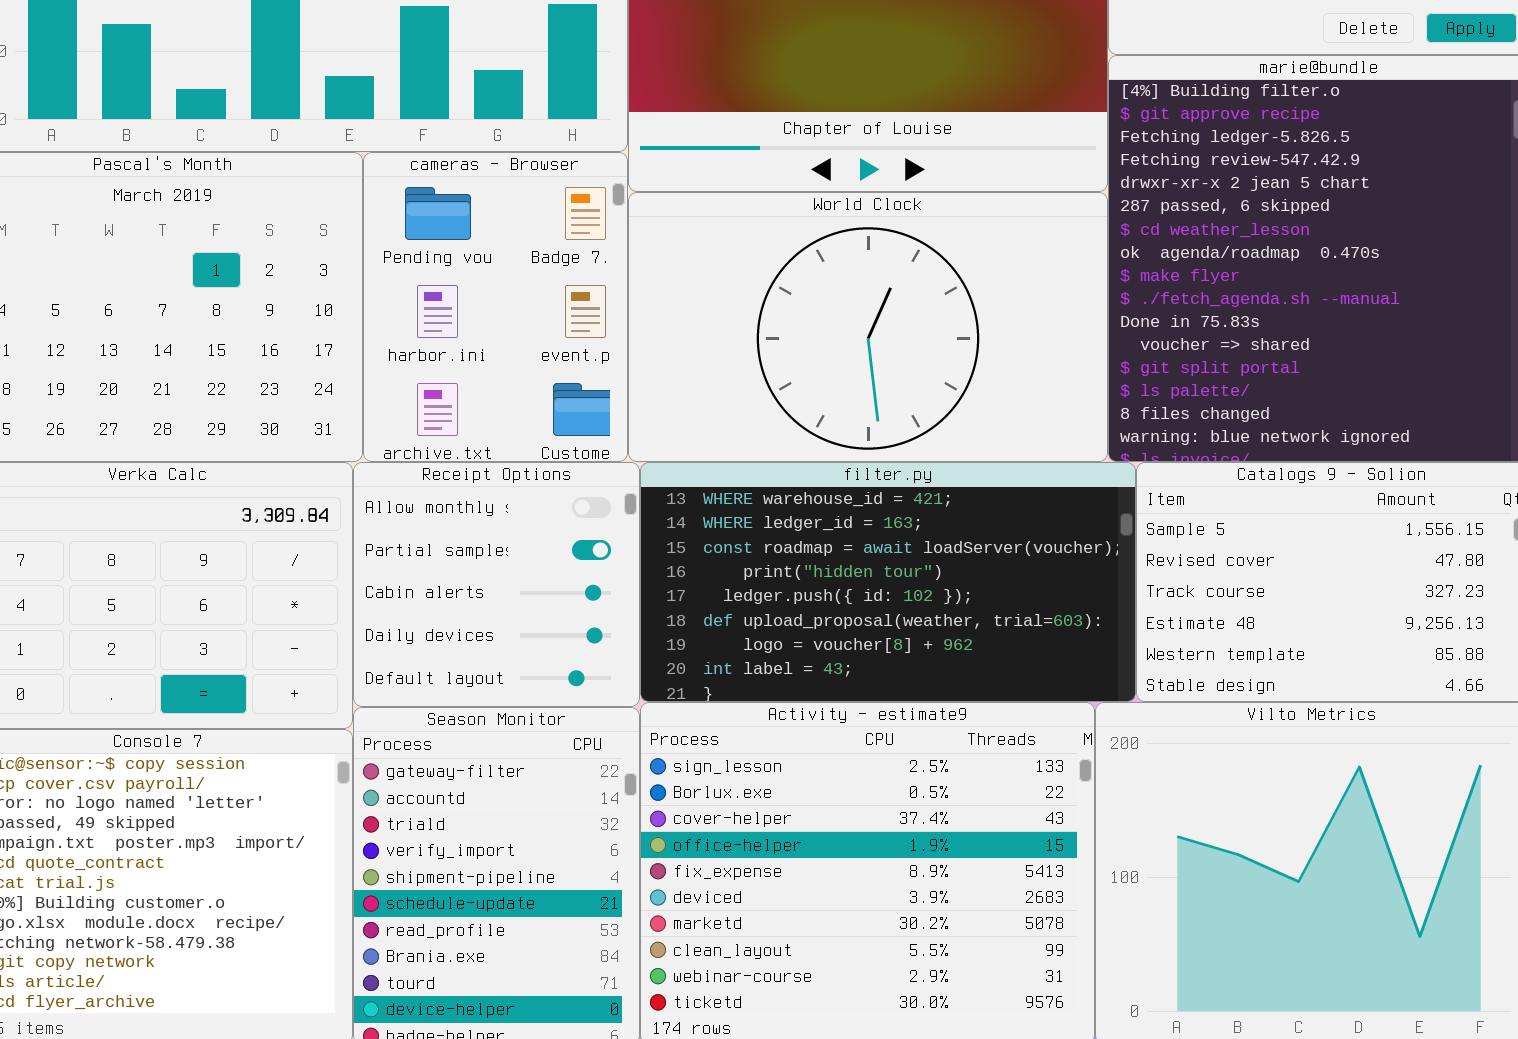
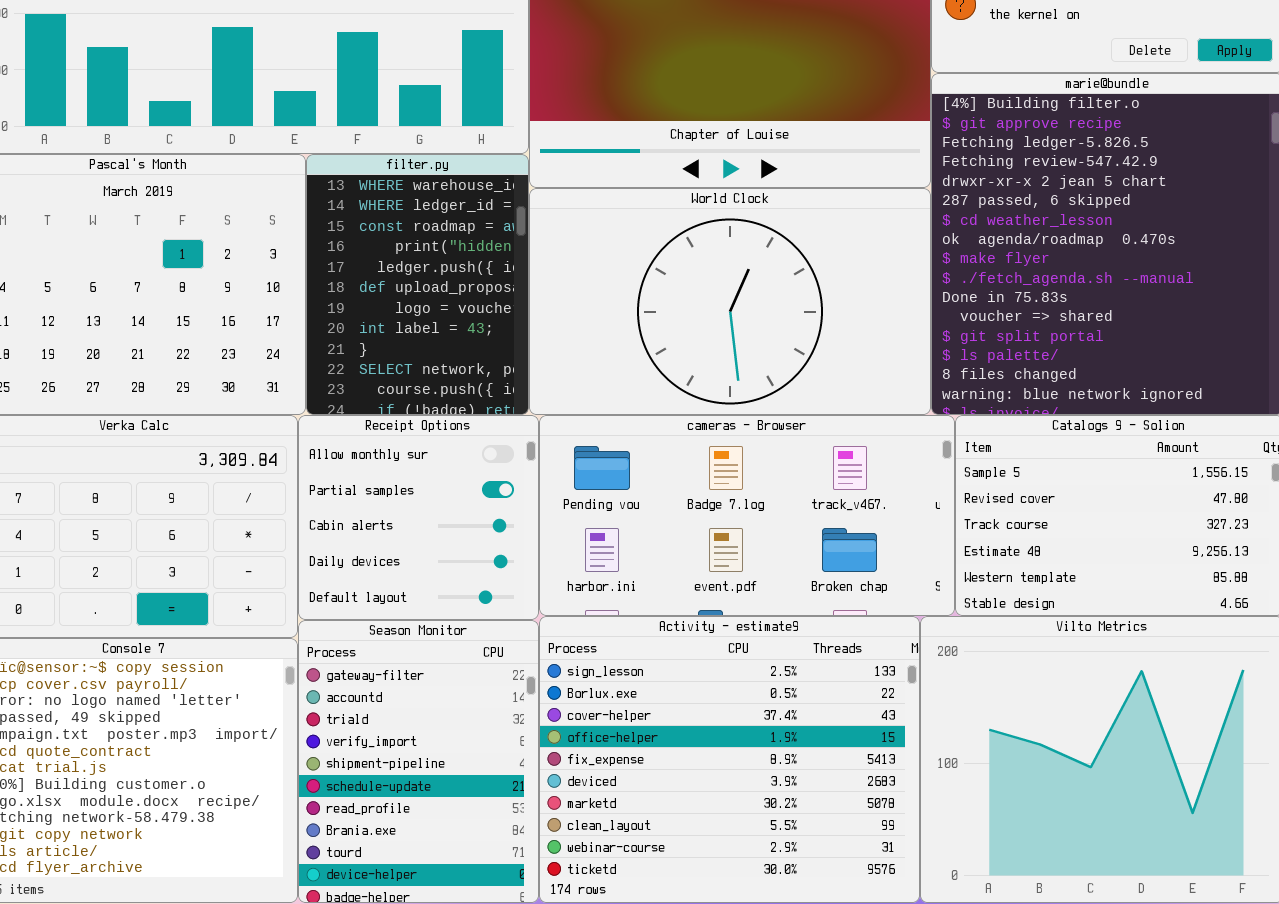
cameras - Browser: [363,152,628,462] -> [539,415,955,616], moved, resized
filter.py: [640,462,1136,702] -> [306,154,529,415], moved, resized

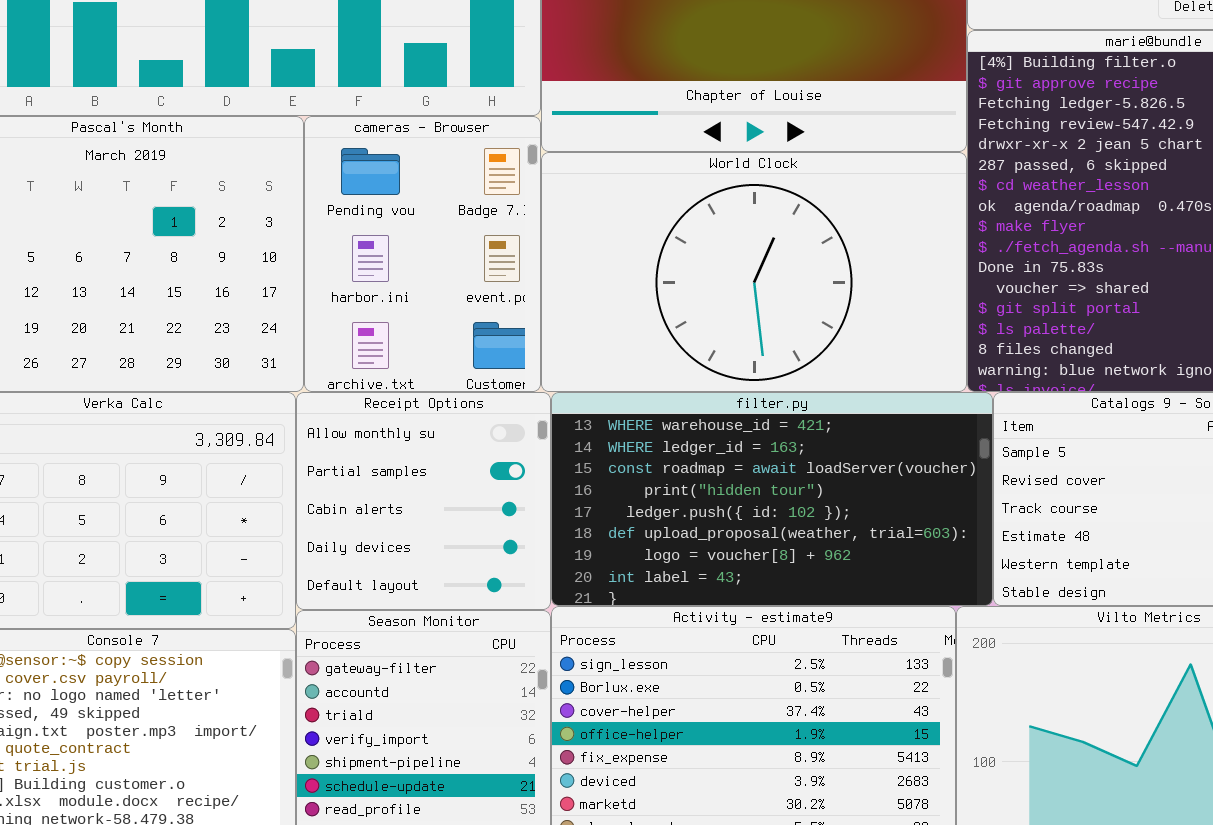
filter.py: [306,154,529,415] -> [551,392,993,606], moved, resized
cameras - Browser: [539,415,955,616] -> [304,116,541,392], moved, resized

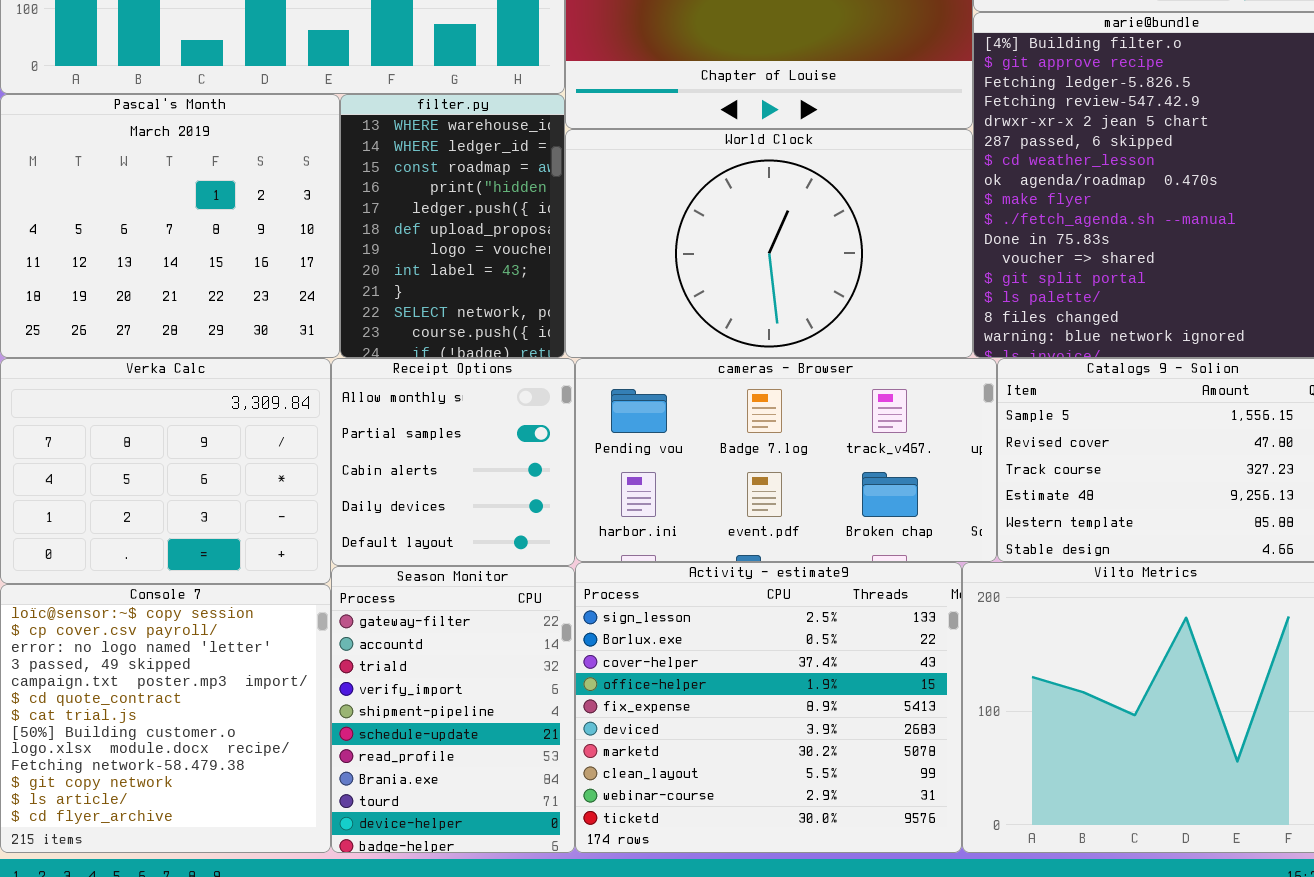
cameras - Browser: [304,116,541,392] -> [575,358,997,562], moved, resized
filter.py: [551,392,993,606] -> [340,94,565,358], moved, resized

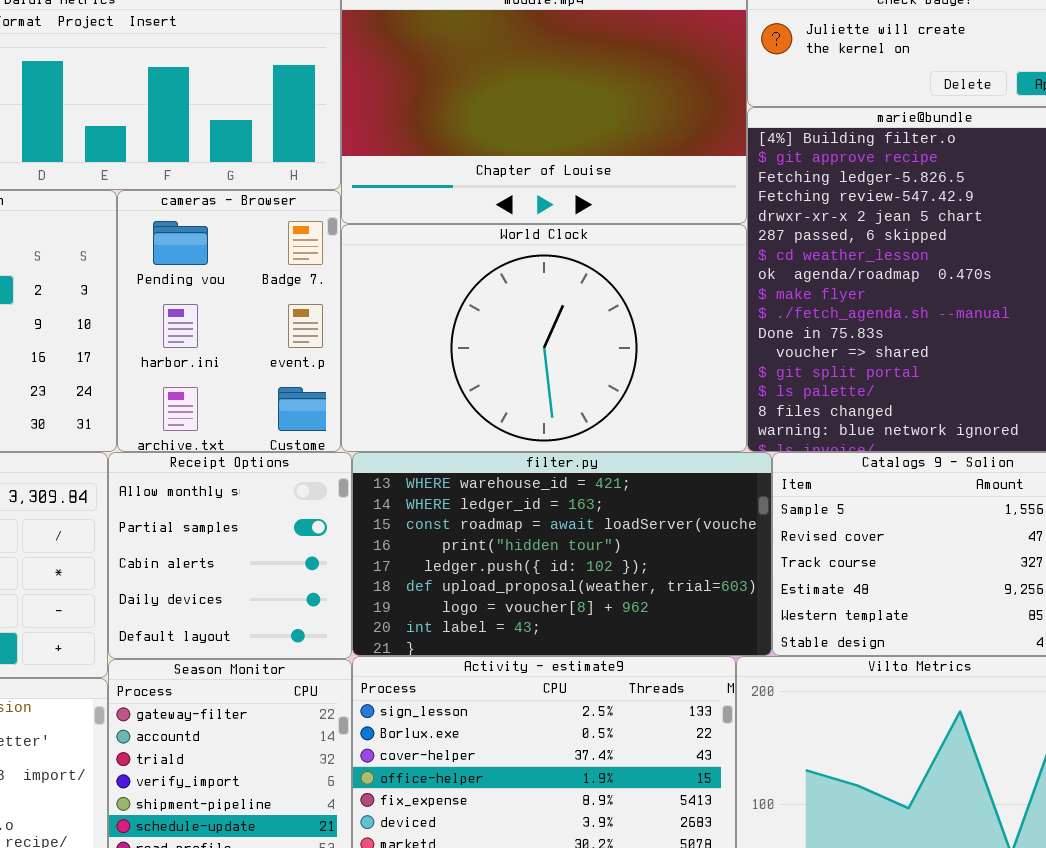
filter.py: [340,94,565,358] -> [352,452,772,656], moved, resized
cameras - Browser: [575,358,997,562] -> [117,190,341,452], moved, resized

